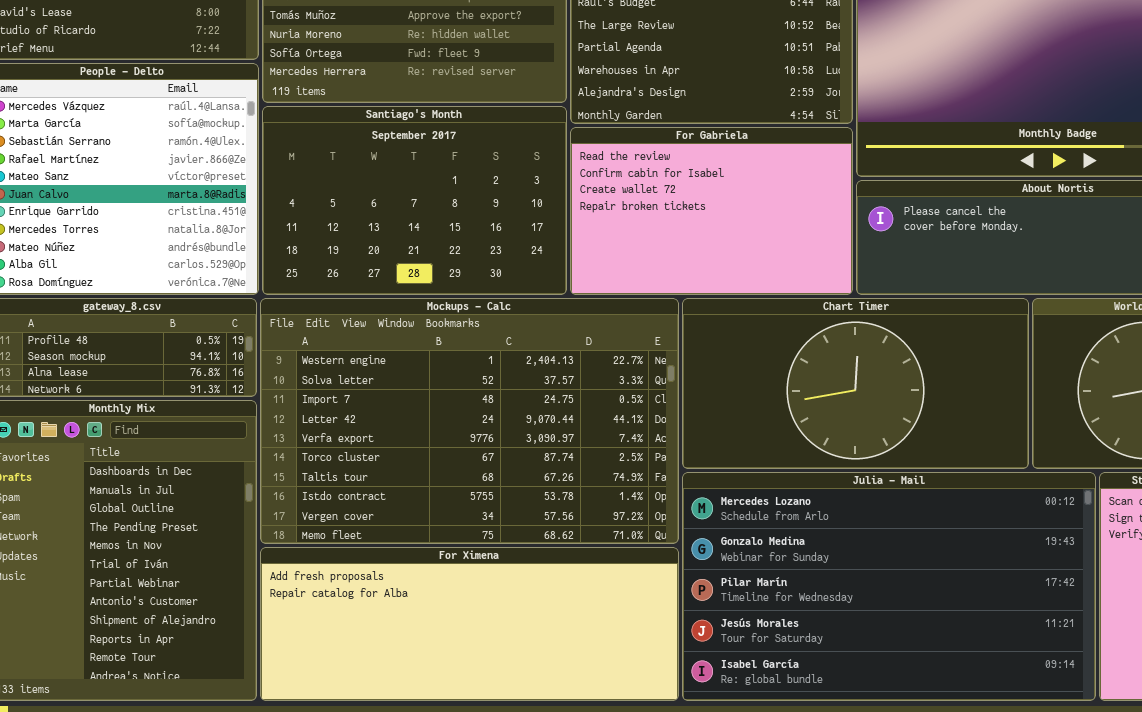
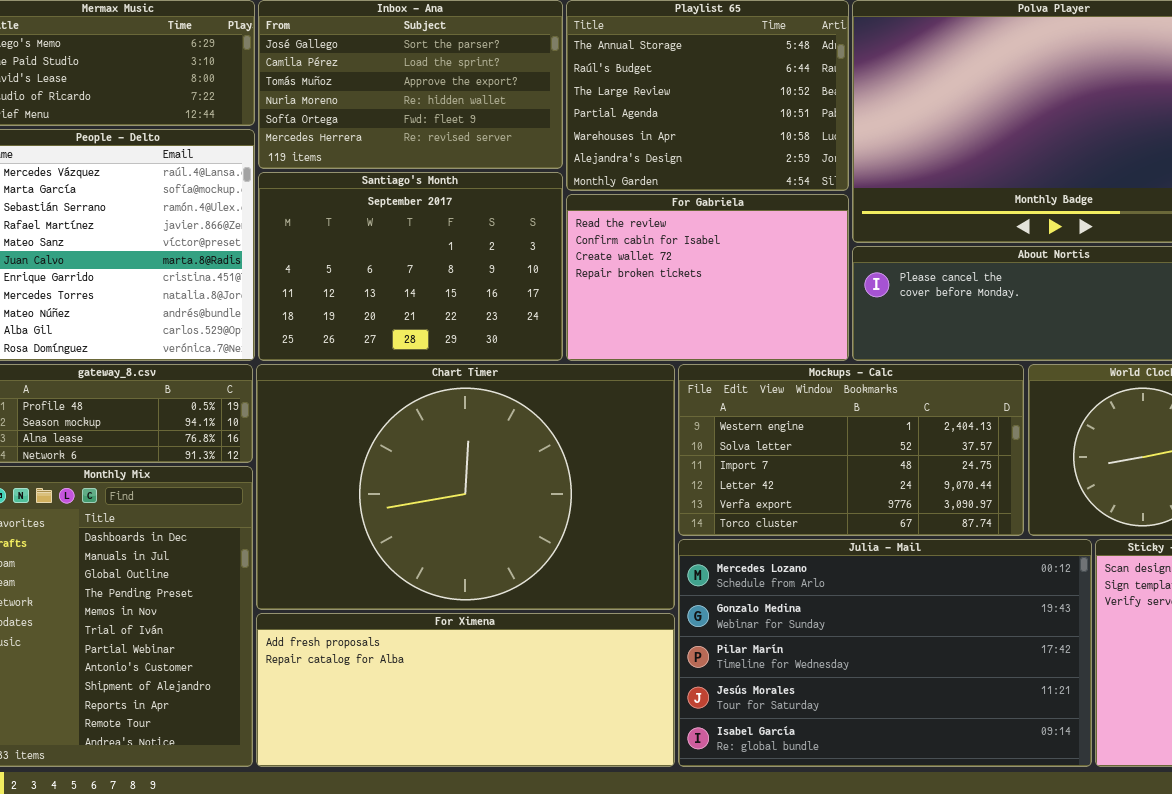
Mockups - Calc: [260,298,679,544] -> [678,364,1024,536], moved, resized
Chart Timer: [682,298,1029,469] -> [256,364,675,610], moved, resized

